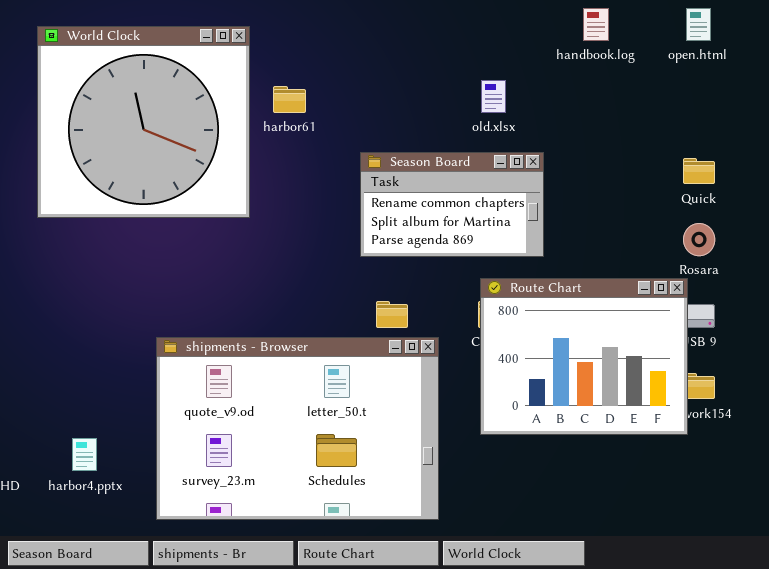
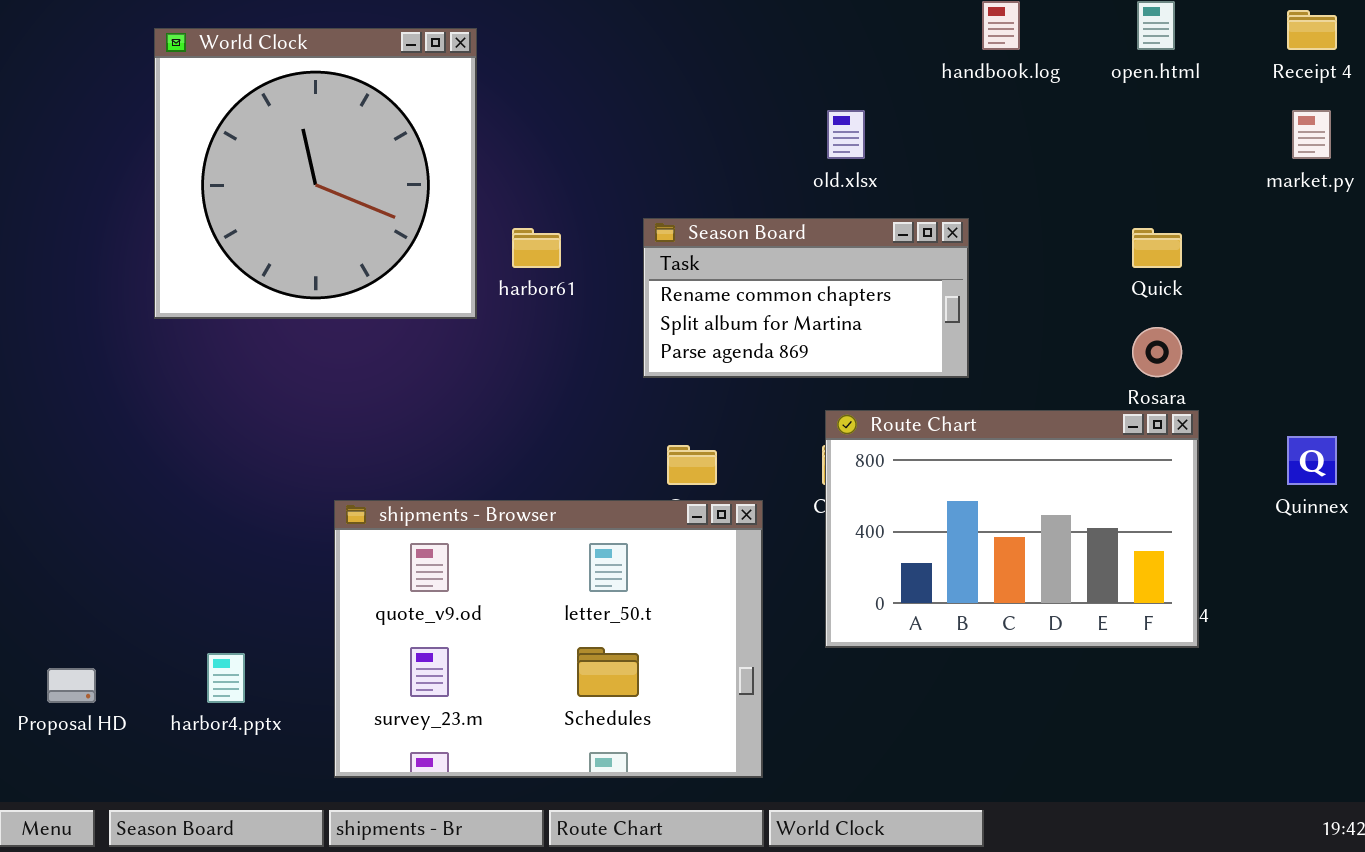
harbor61: [273,86,306,113] -> [512,228,561,268], moved
Season Board: [360,152,544,257] -> [643,218,969,378], resized
Route Chart: [480,278,688,435] -> [825,410,1199,648], resized

